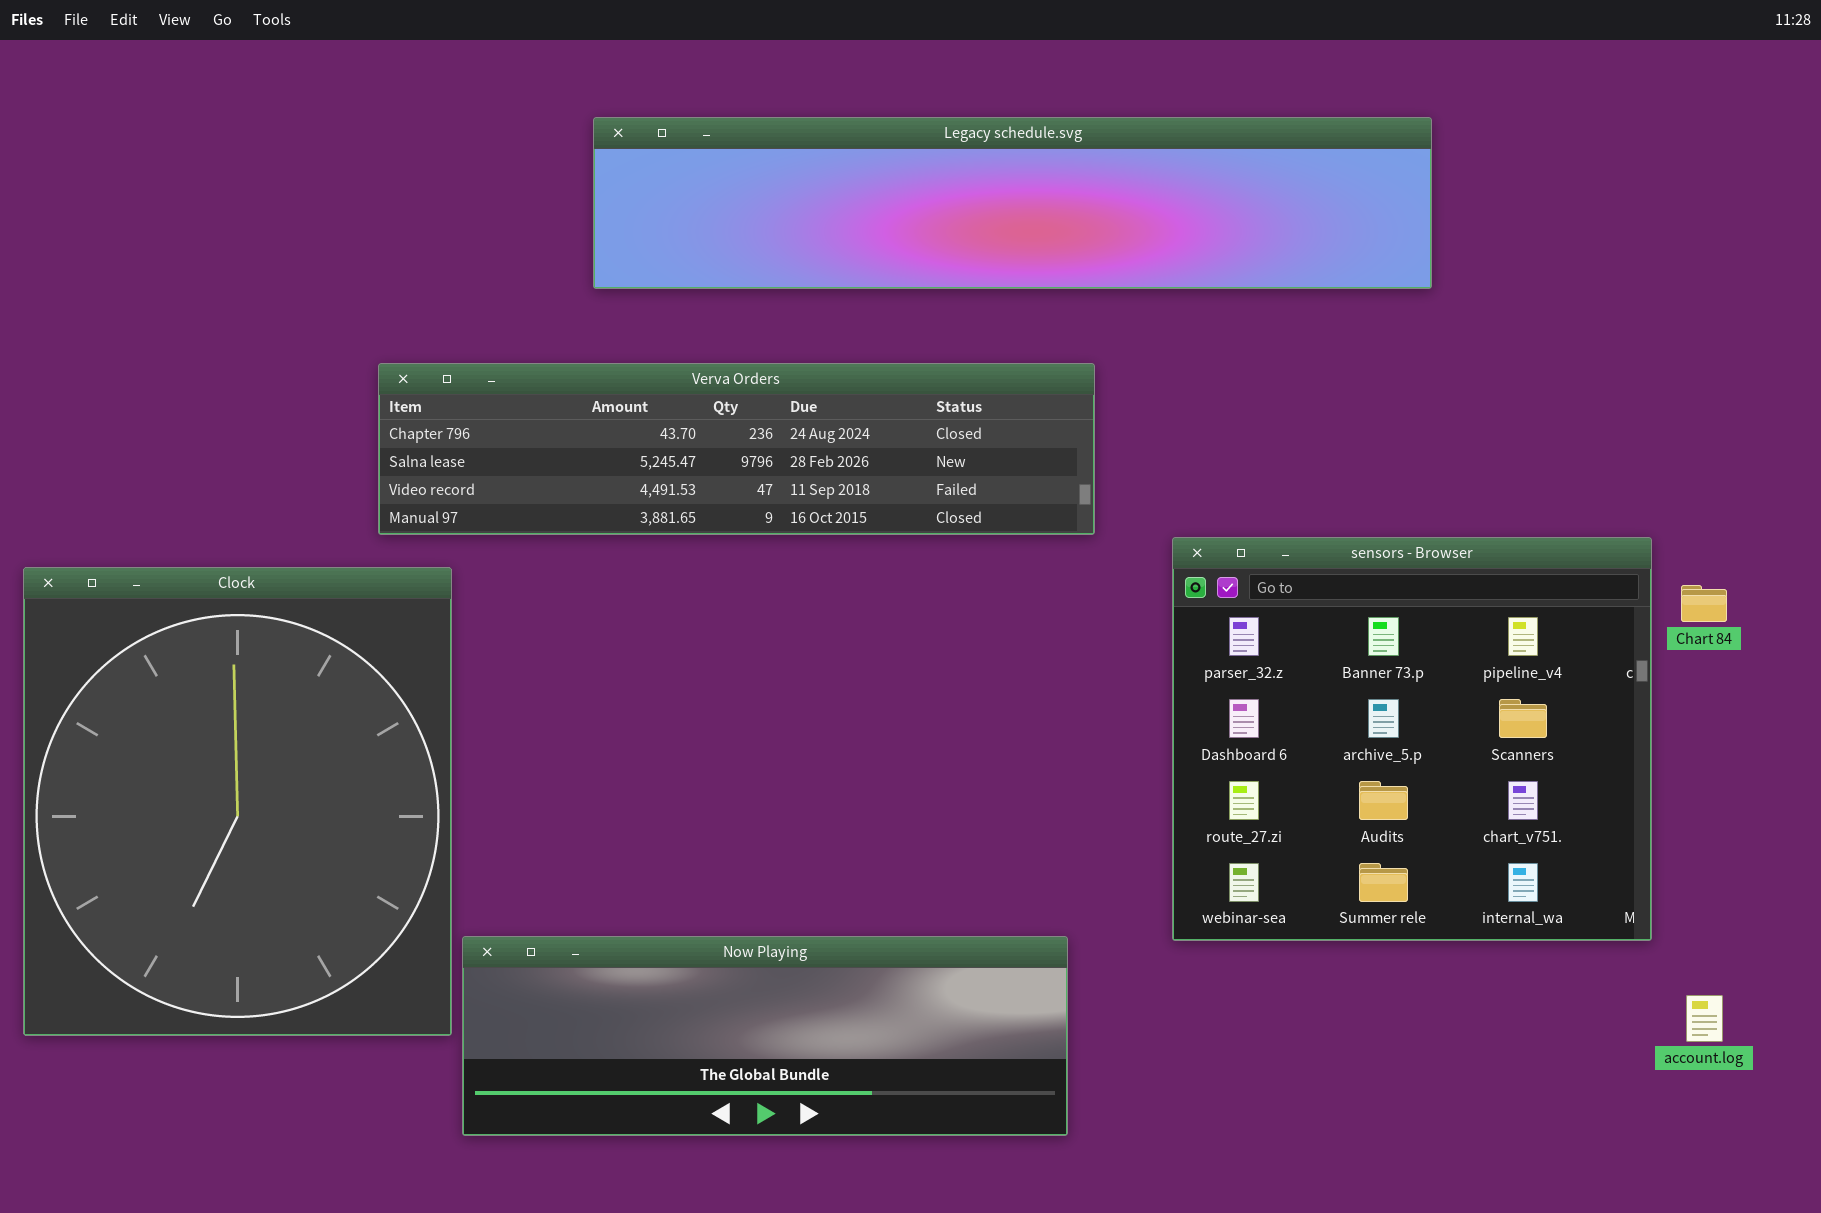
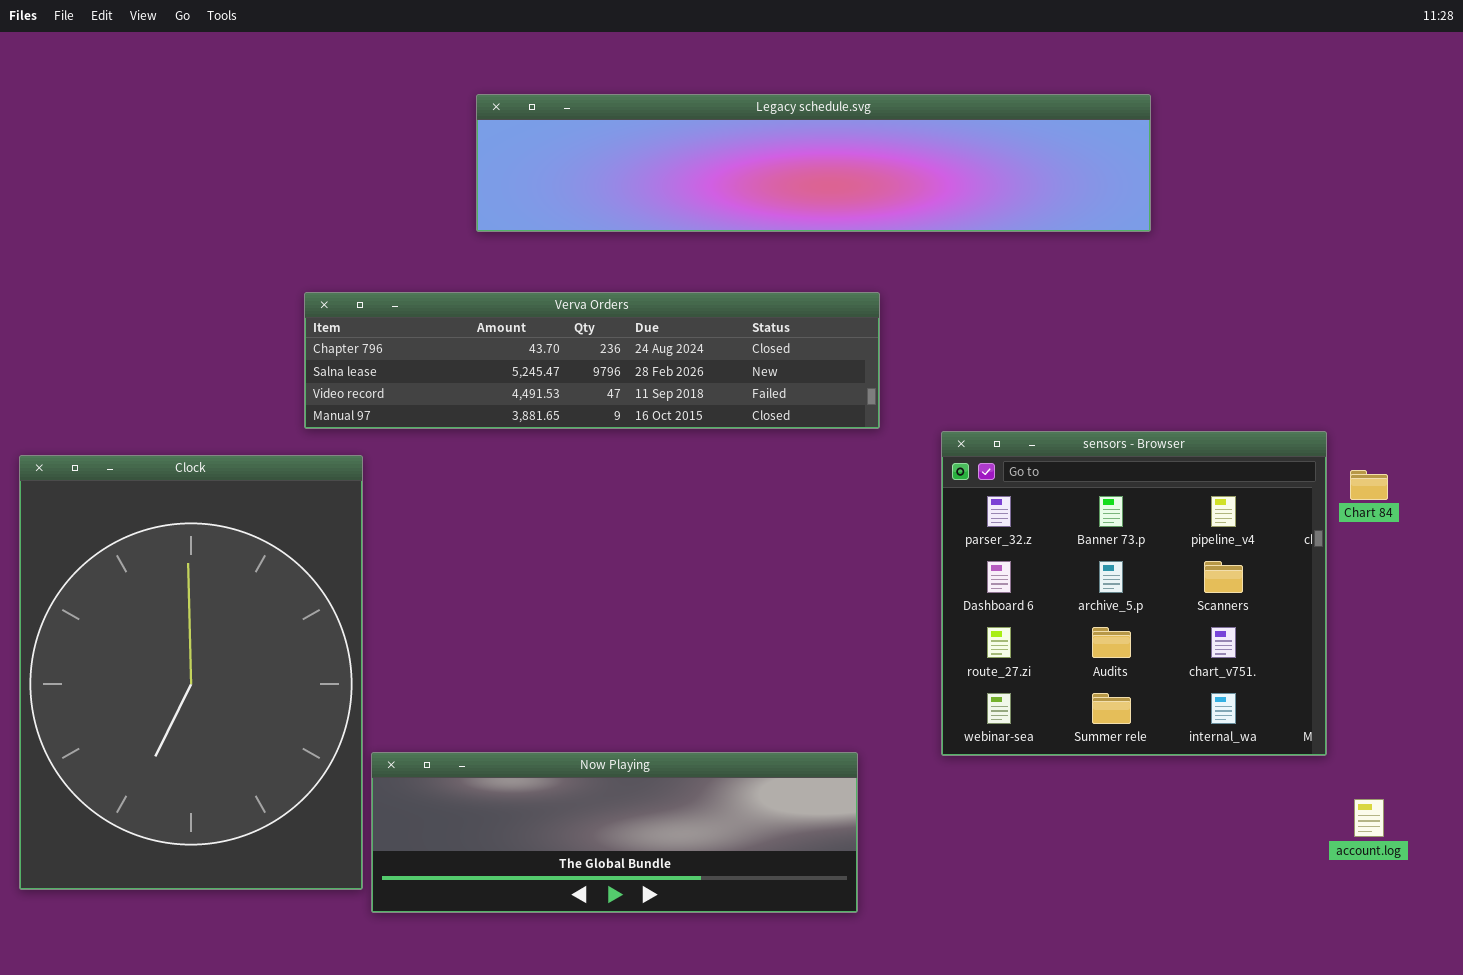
Clock: [23,567,452,1036] -> [19,455,363,890], resized

